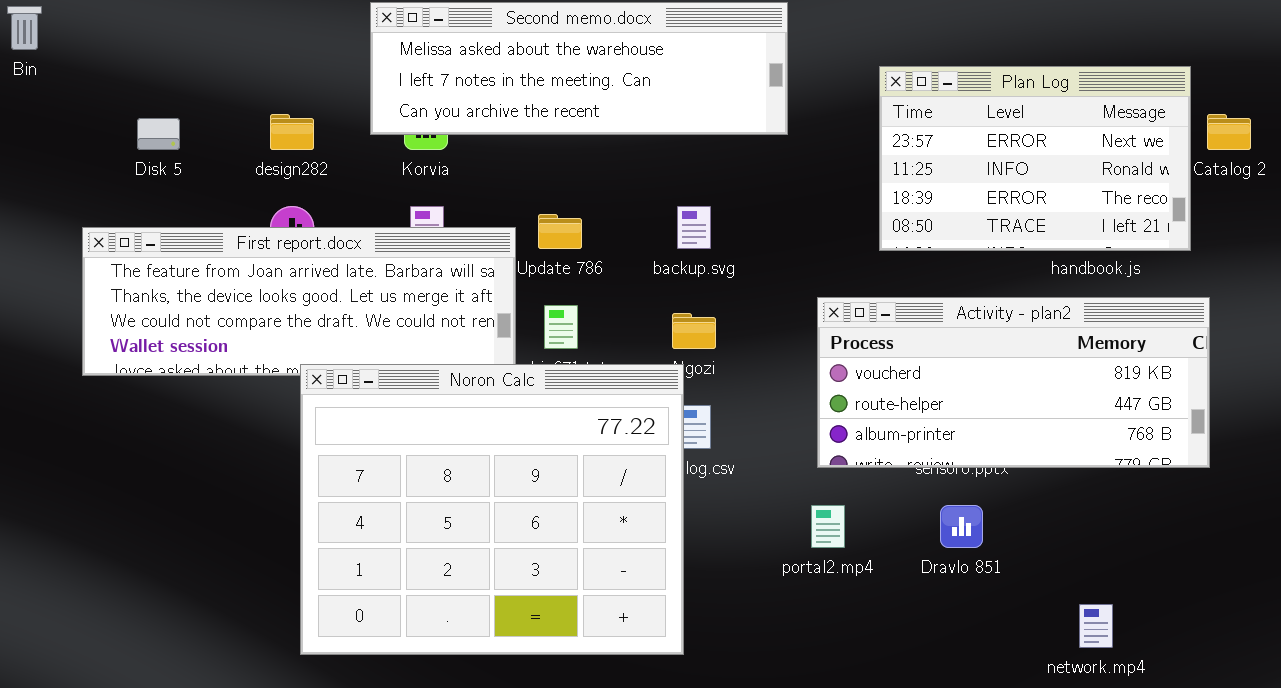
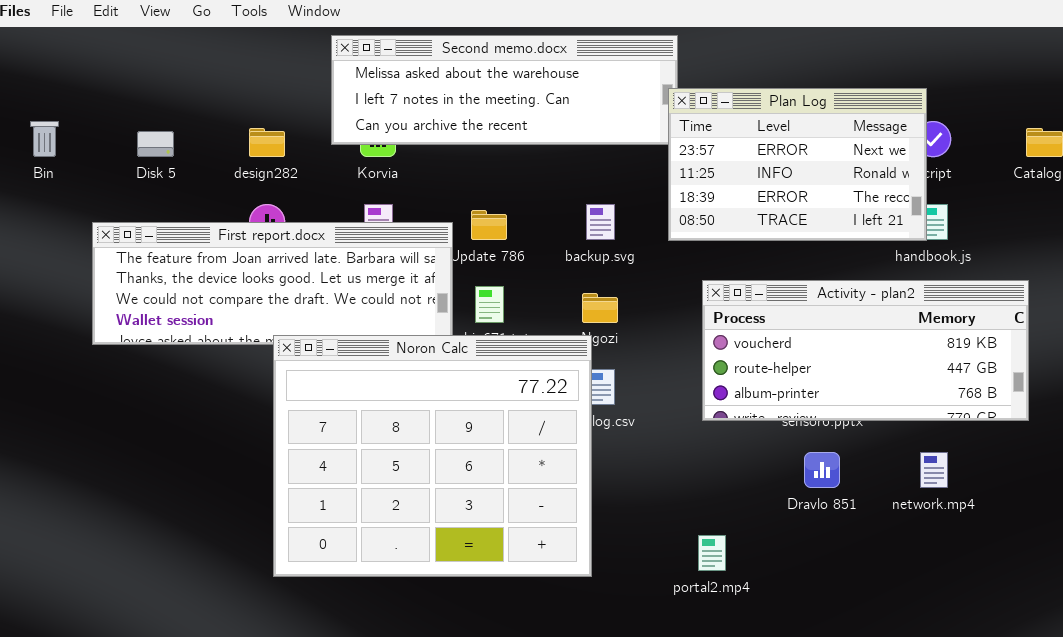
Bin: [7,6,42,50] -> [30,121,59,157], moved
Plan Log: [879,66,1191,251] -> [668,88,927,241], moved
portal2.mp4: [811,505,845,548] -> [698,535,726,571], moved
network.mp4: [1079,604,1113,648] -> [920,452,948,488], moved

